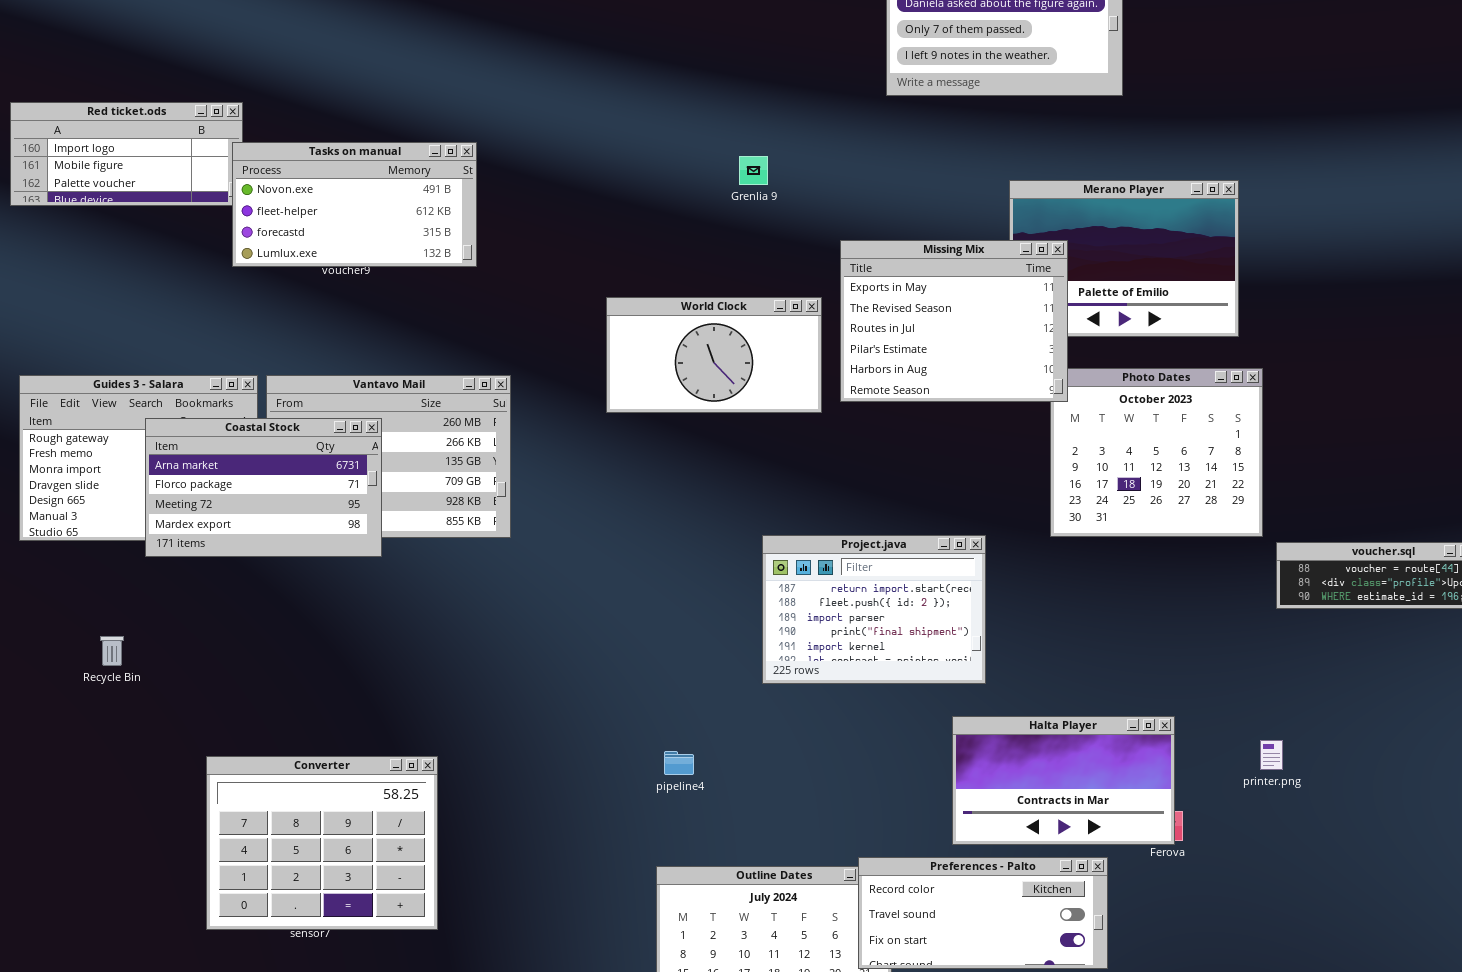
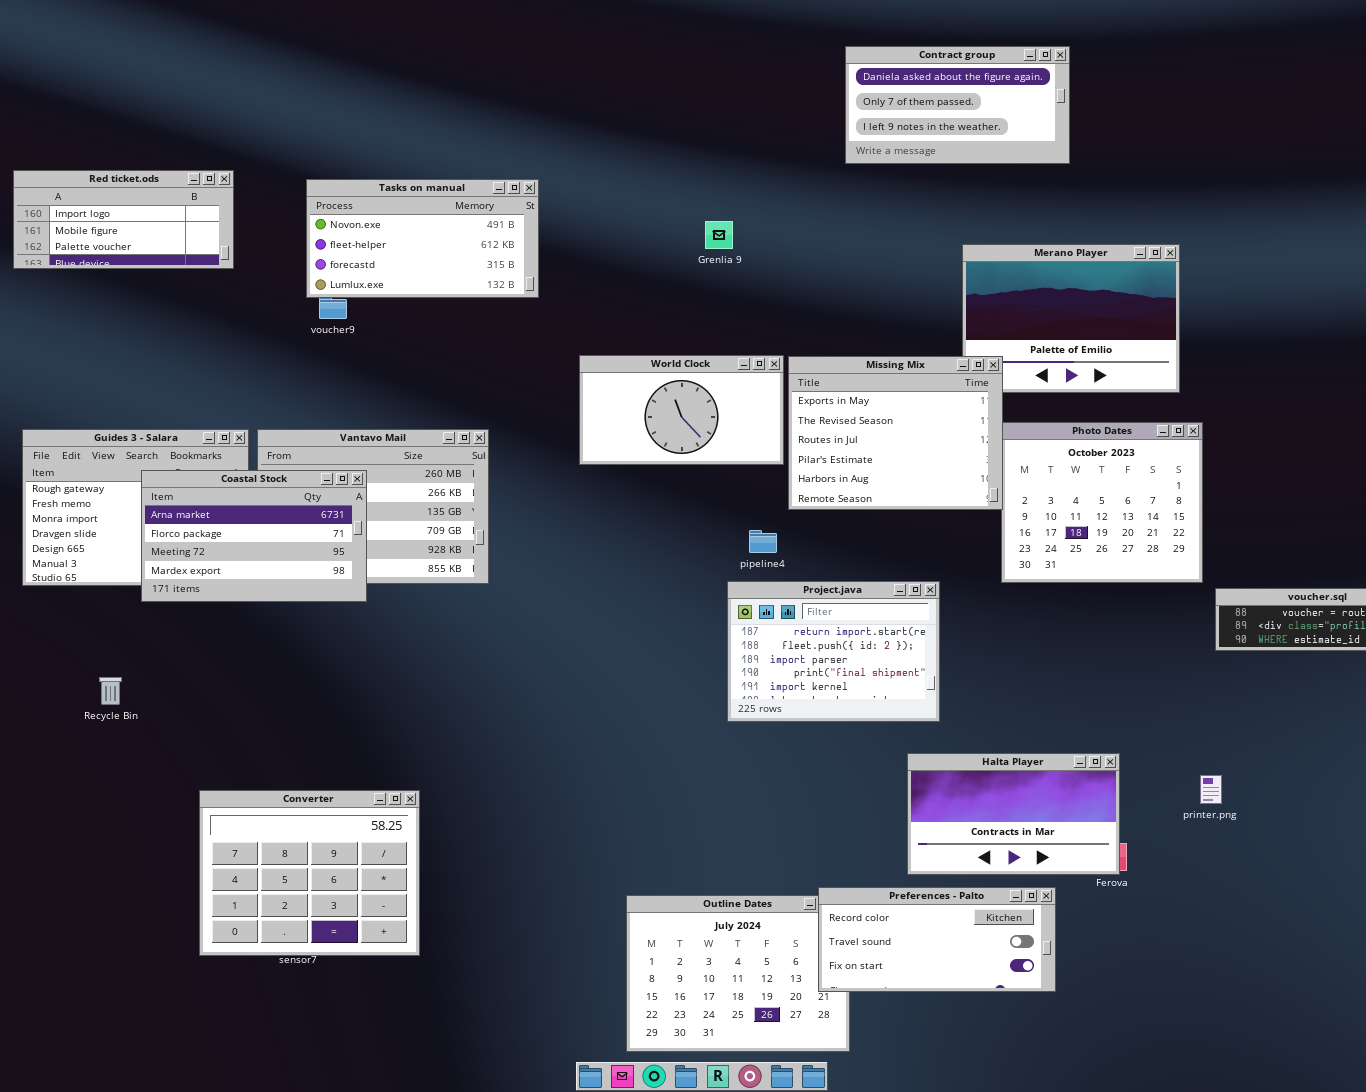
Tasks on manual: [232,142,477,267] -> [306,179,539,298], moved
Missing Mix: [840,240,1068,402] -> [788,356,1003,510], moved
pipeline4: [664,751,694,775] -> [749,530,777,553], moved

